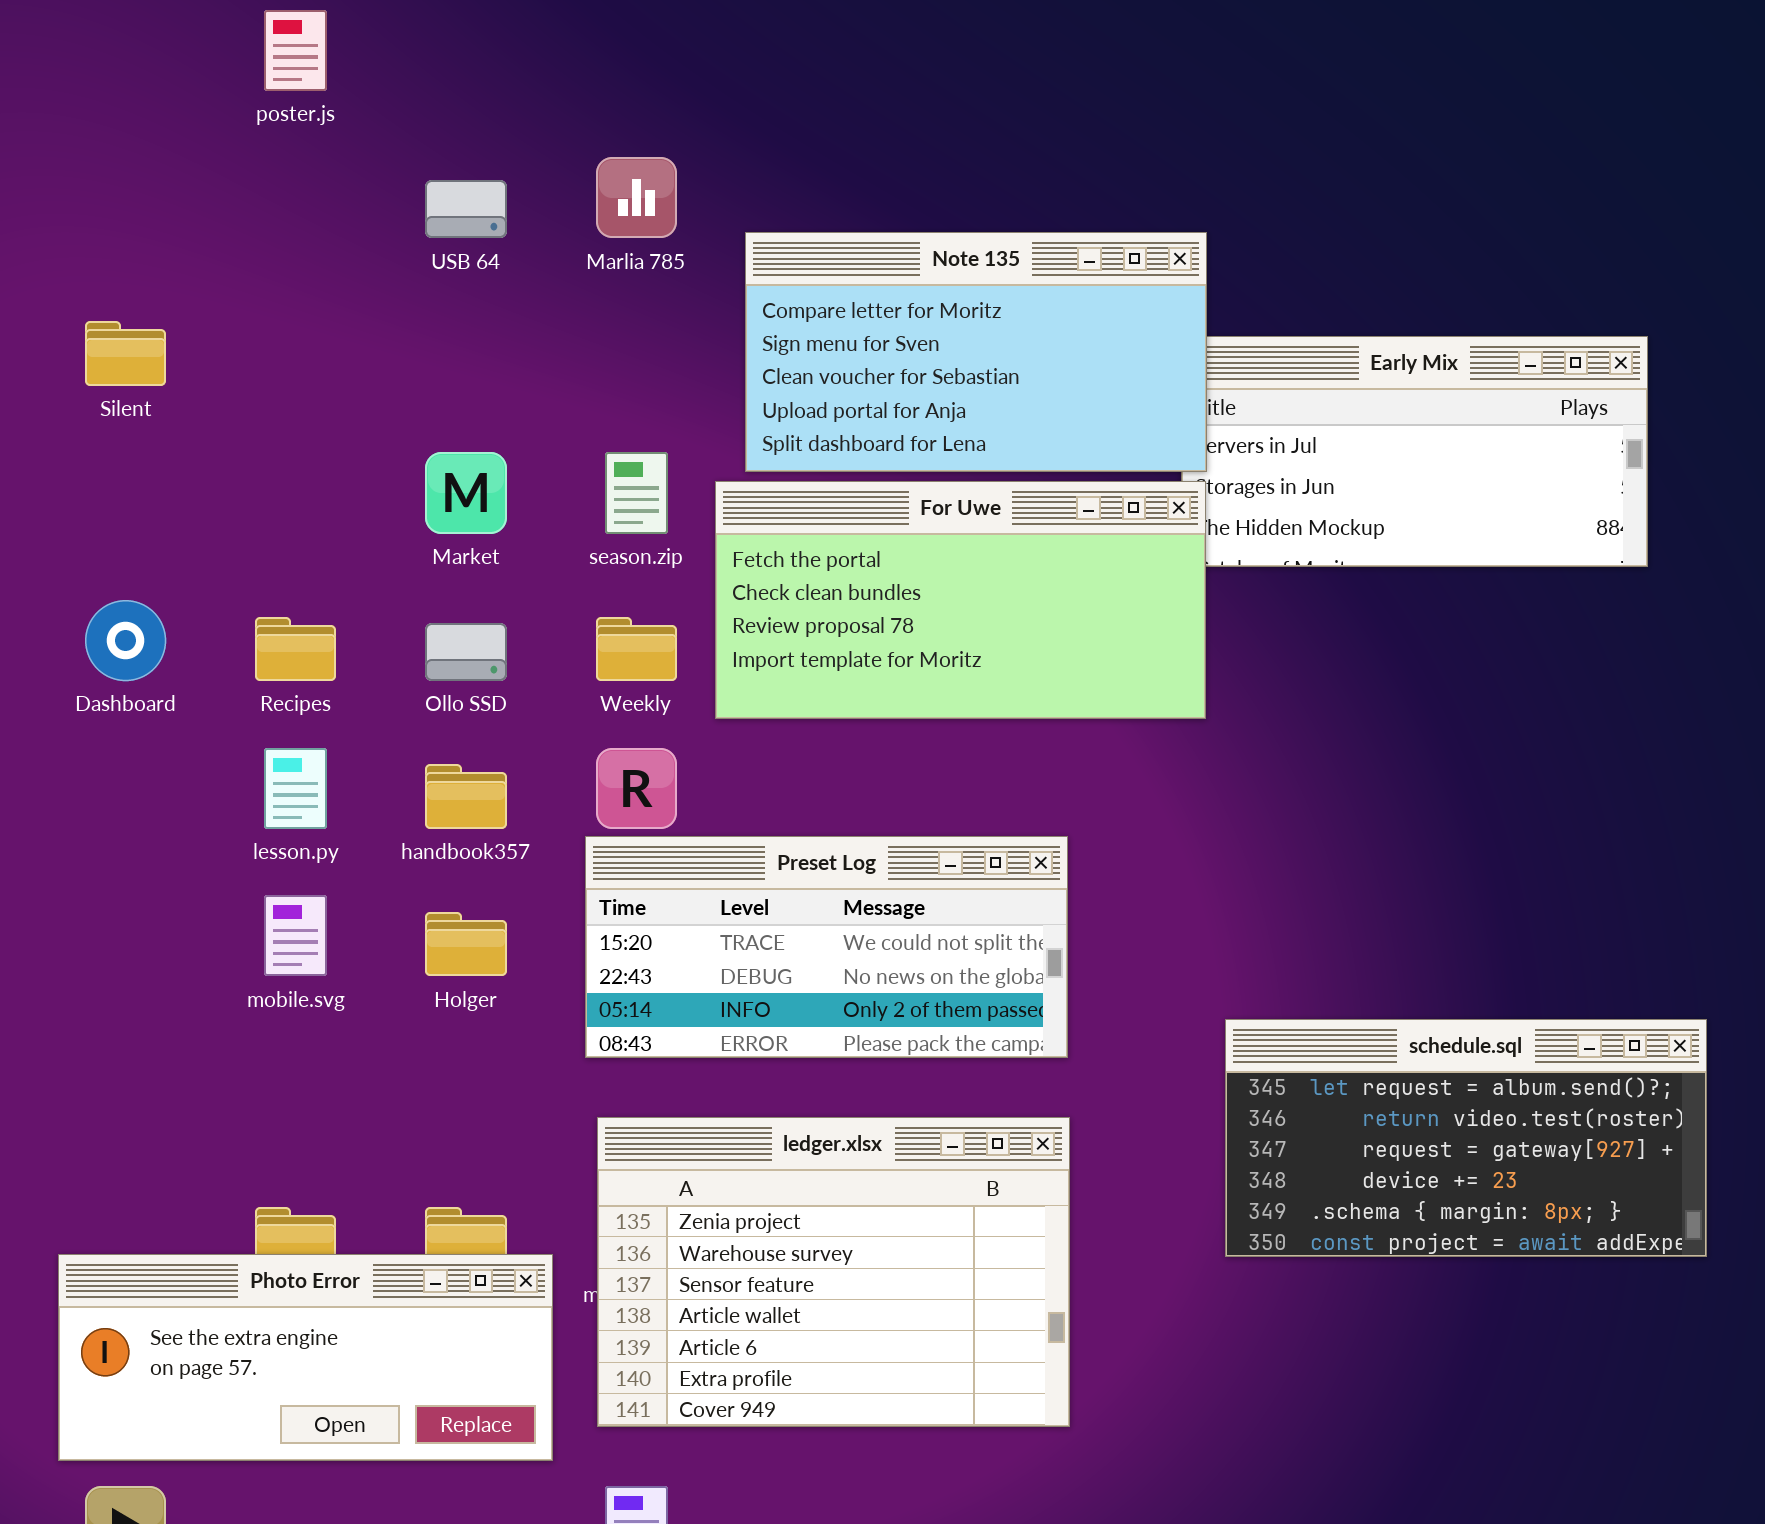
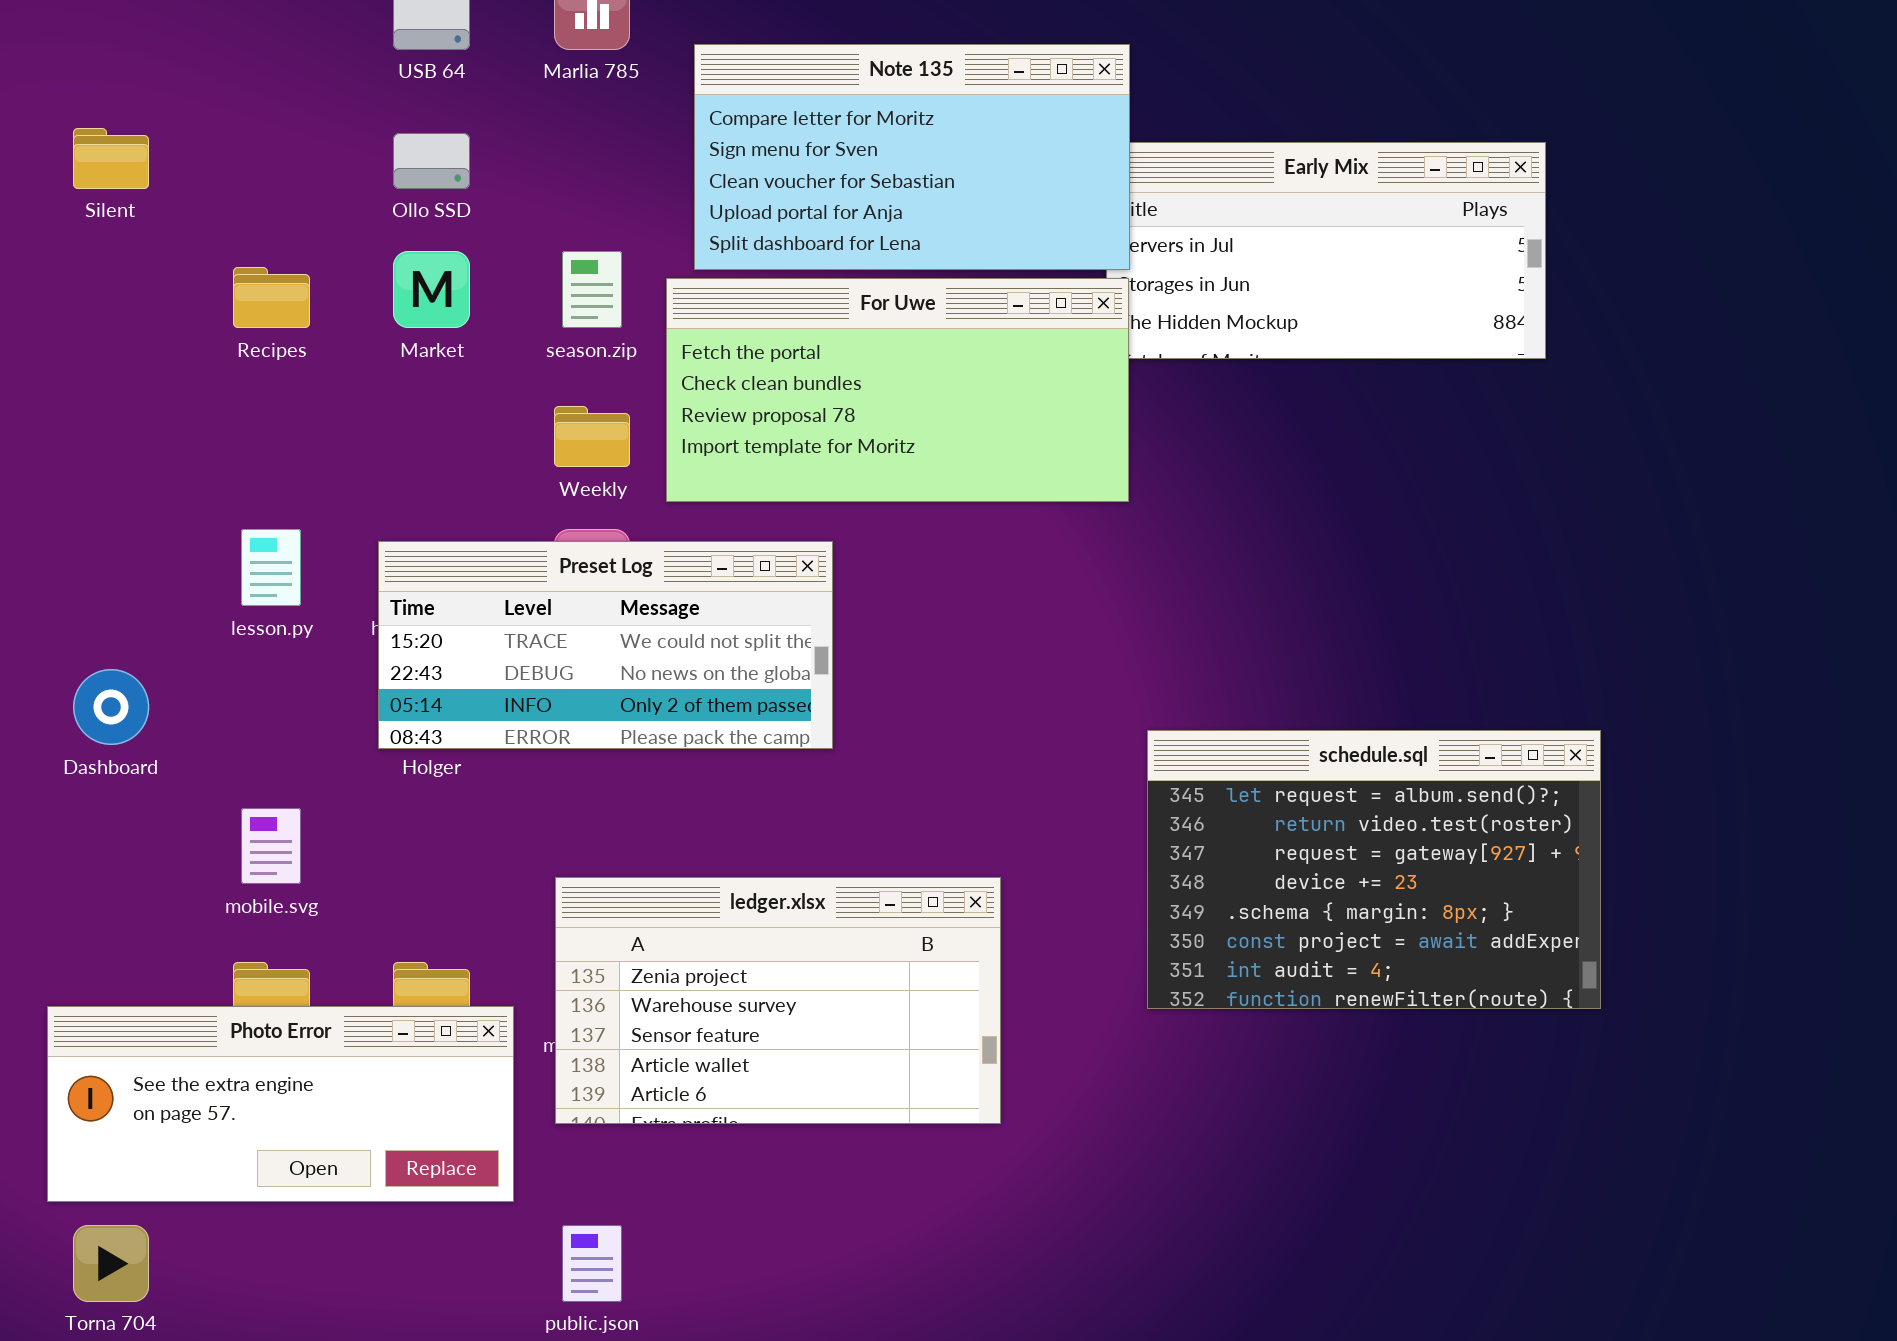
Dashboard: [85,600,166,681] -> [73,669,149,745], moved
Recipes: [255,617,336,681] -> [233,267,310,328], moved
Ollo SSD: [425,623,507,681] -> [393,133,470,189], moved
Preset Log: [585,836,1068,1058] -> [378,541,833,749], moved
mobile.svg: [264,895,327,976] -> [241,808,301,884], moved
schedule.sql: [1225,1019,1707,1257] -> [1147,730,1601,1009], resized
ledger.xlsx: [597,1117,1070,1427] -> [555,877,1001,1124], resized

